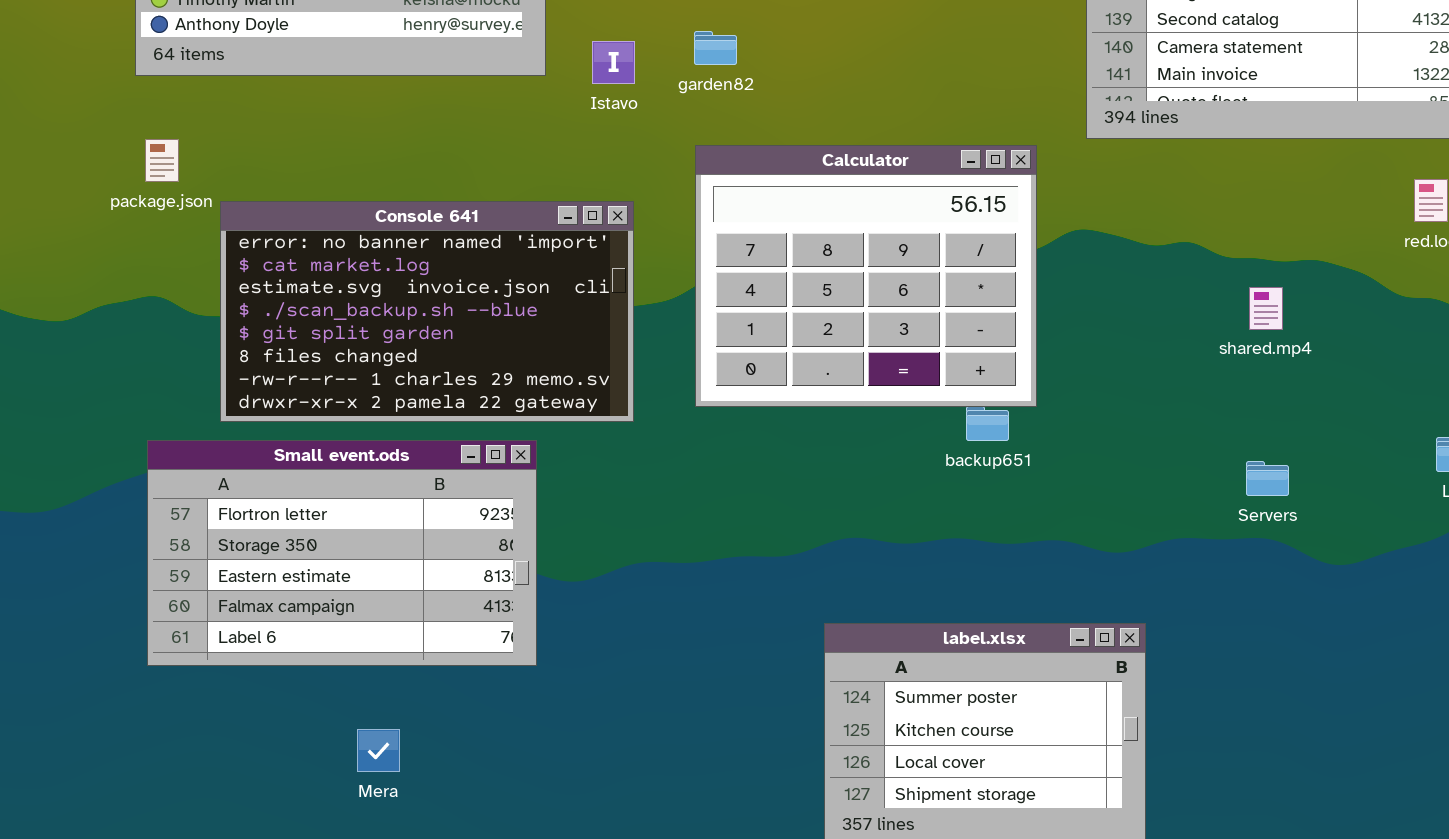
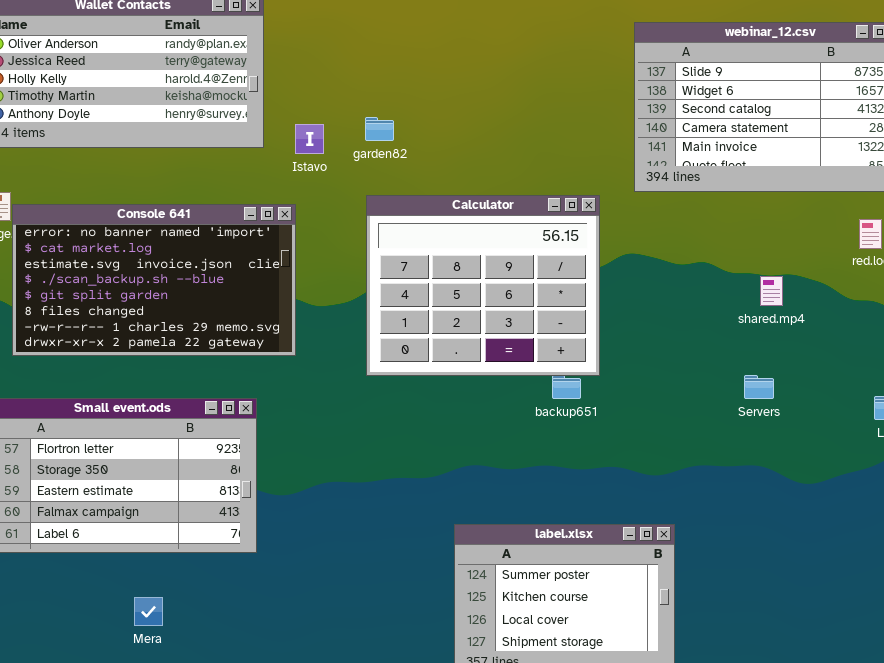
Console 641: [220,201,634,422] -> [12,204,296,356], moved
shared.mp4: [1249,287,1283,330] -> [760,276,783,306], moved
Servers: [1246,461,1289,496] -> [744,375,774,399], moved

